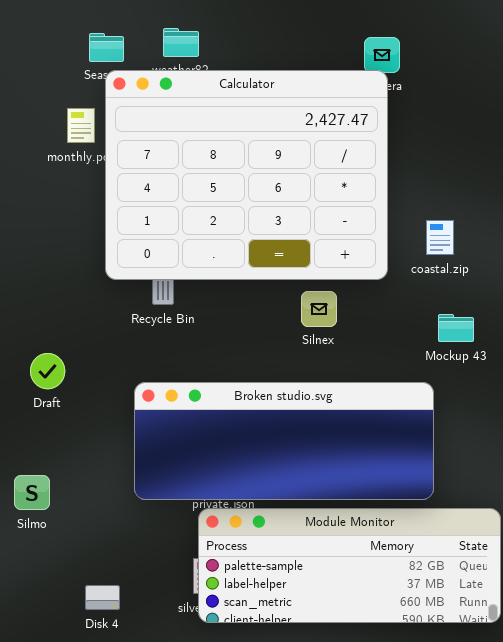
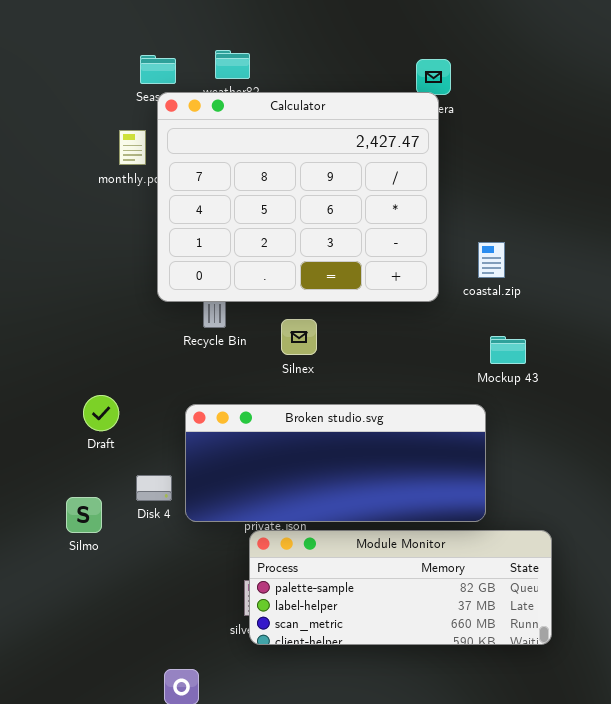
Silnex: [301,291,337,327] -> [281,319,317,355], moved
Draft: [30,353,65,389] -> [83,395,119,431], moved
Disk 4: [85,585,120,610] -> [136,475,172,501], moved

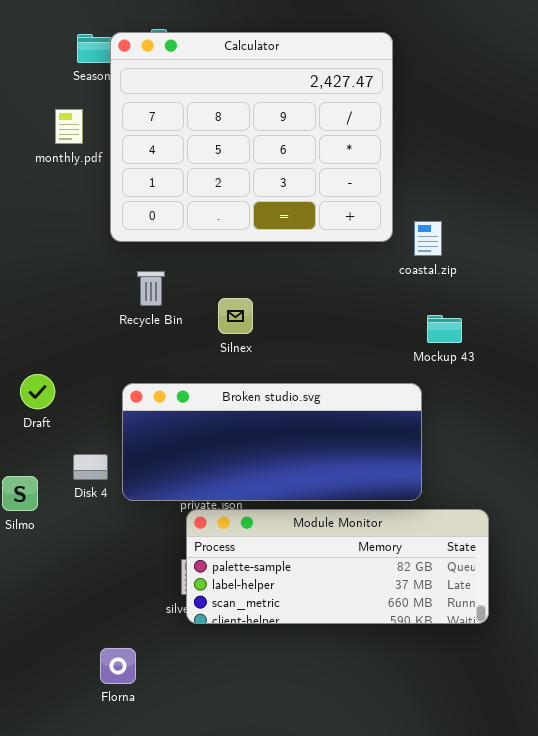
Calculator: [157,92,439,302] -> [110,32,393,242], moved

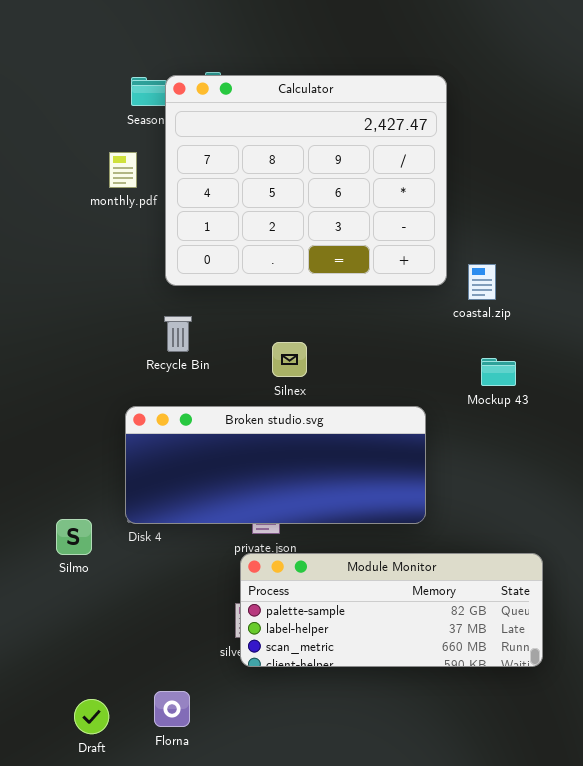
Recycle Bin: [137,271,165,306] -> [164,316,192,352], moved
Draft: [20,374,55,409] -> [74,699,109,734], moved
Broken studio.svg: [122,383,422,501] -> [125,406,426,524], moved

